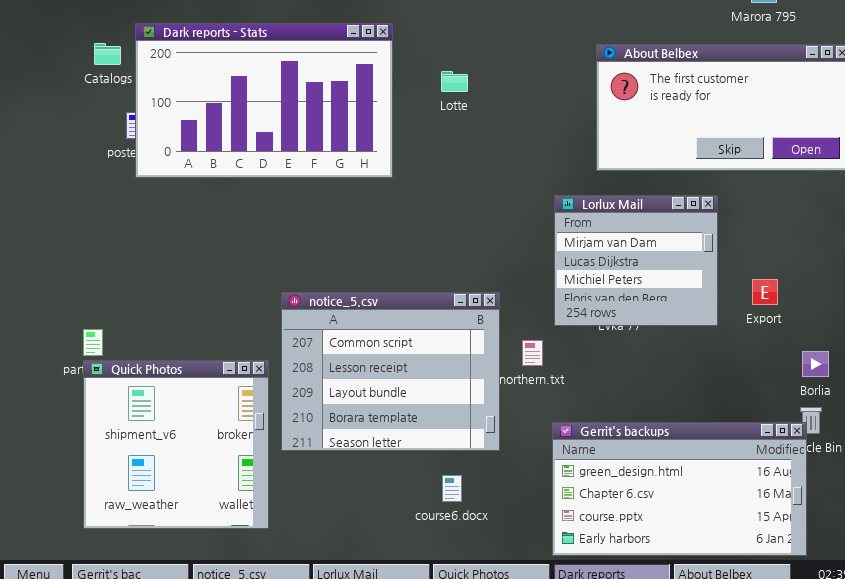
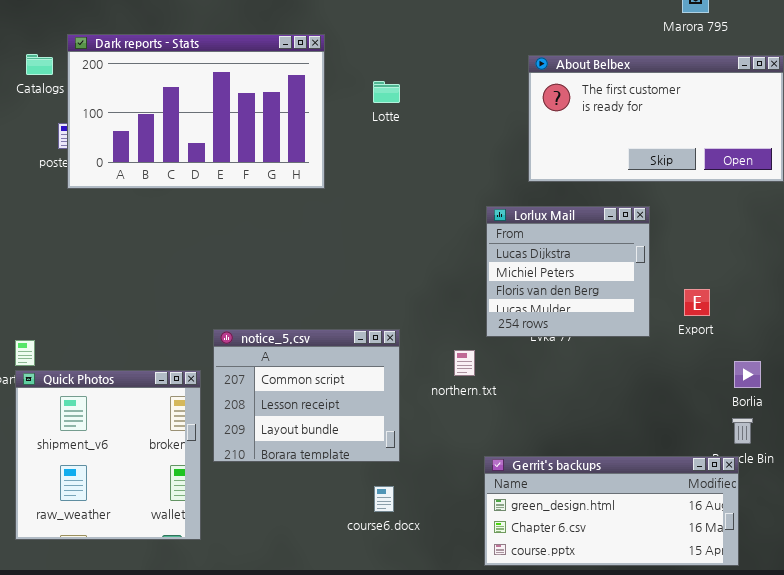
Lorlux Mail: [554,195,718,326] -> [486,206,650,337], scrolled down 1 row
notice_5.csv: [281,292,500,451] -> [213,329,400,462], resized
Gerrit's backups: [552,422,807,556] -> [484,456,739,566], resized

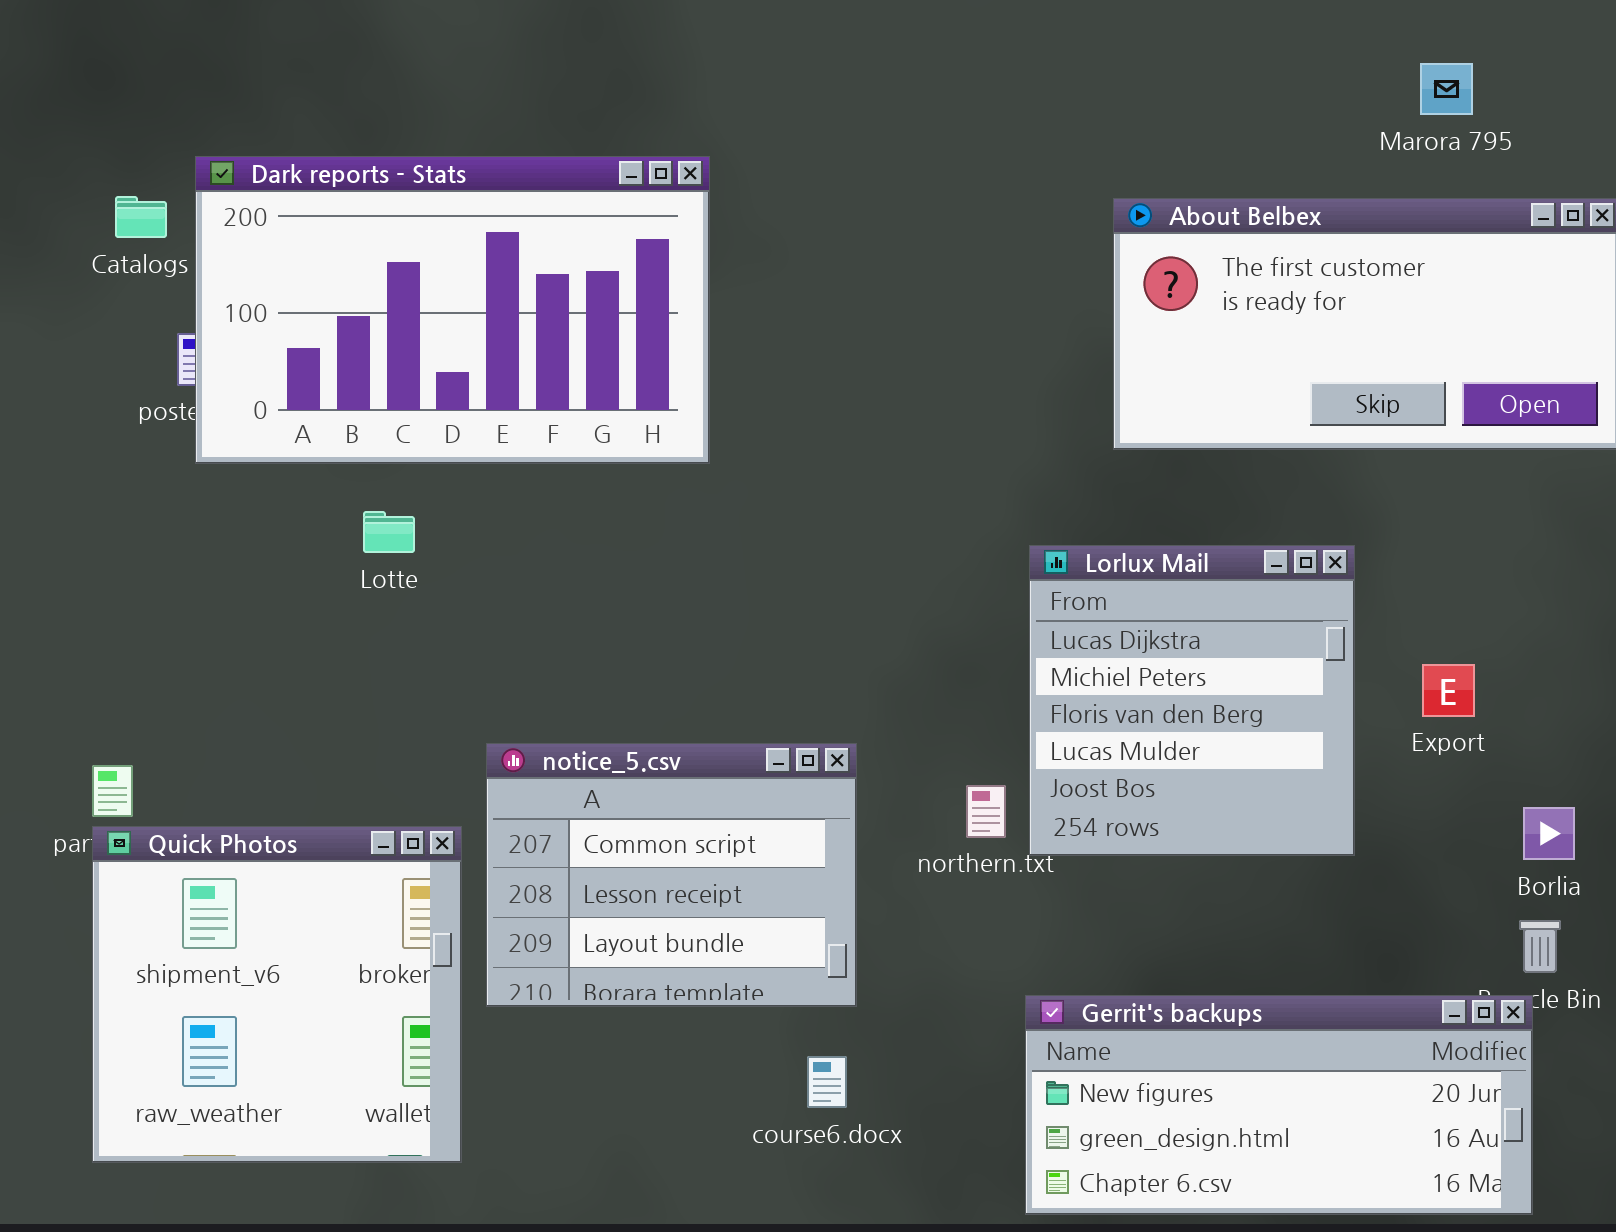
Lotte: [373,81,400,103] -> [363,511,415,553], moved
Lorlux Mail: [486,206,650,337] -> [1029,545,1355,856], moved, resized
Gerrit's backups: [484,456,739,566] -> [1025,995,1533,1215], scrolled up 1 row

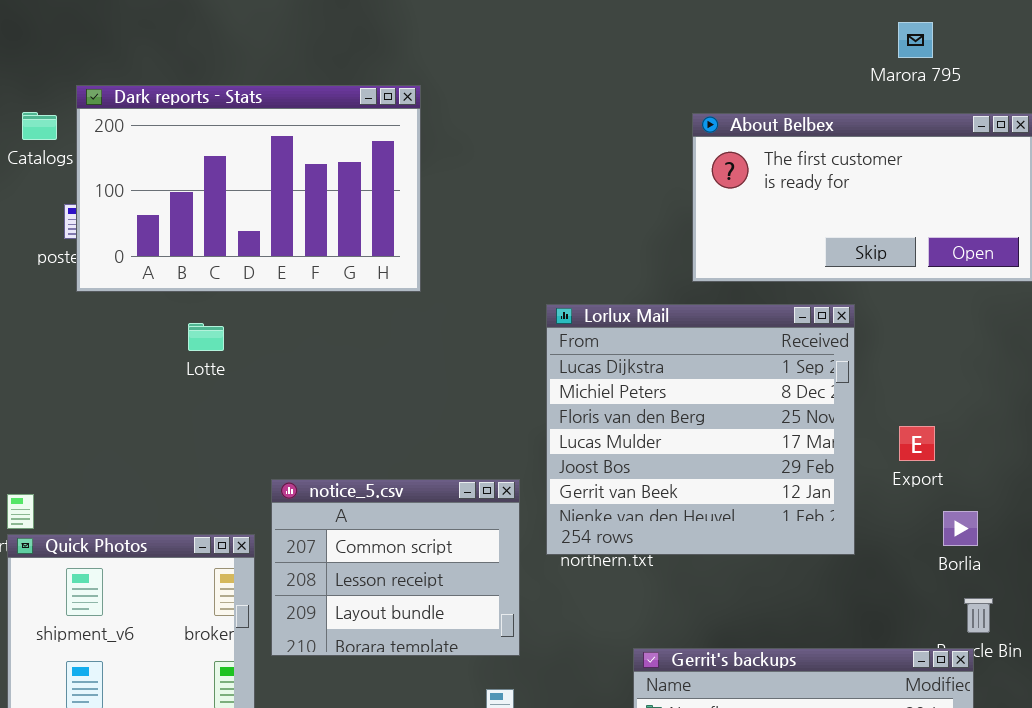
Lorlux Mail: [1029,545,1355,856] -> [546,304,855,555], resized
Borlia: [1523,807,1575,860] -> [943,511,978,546], moved

